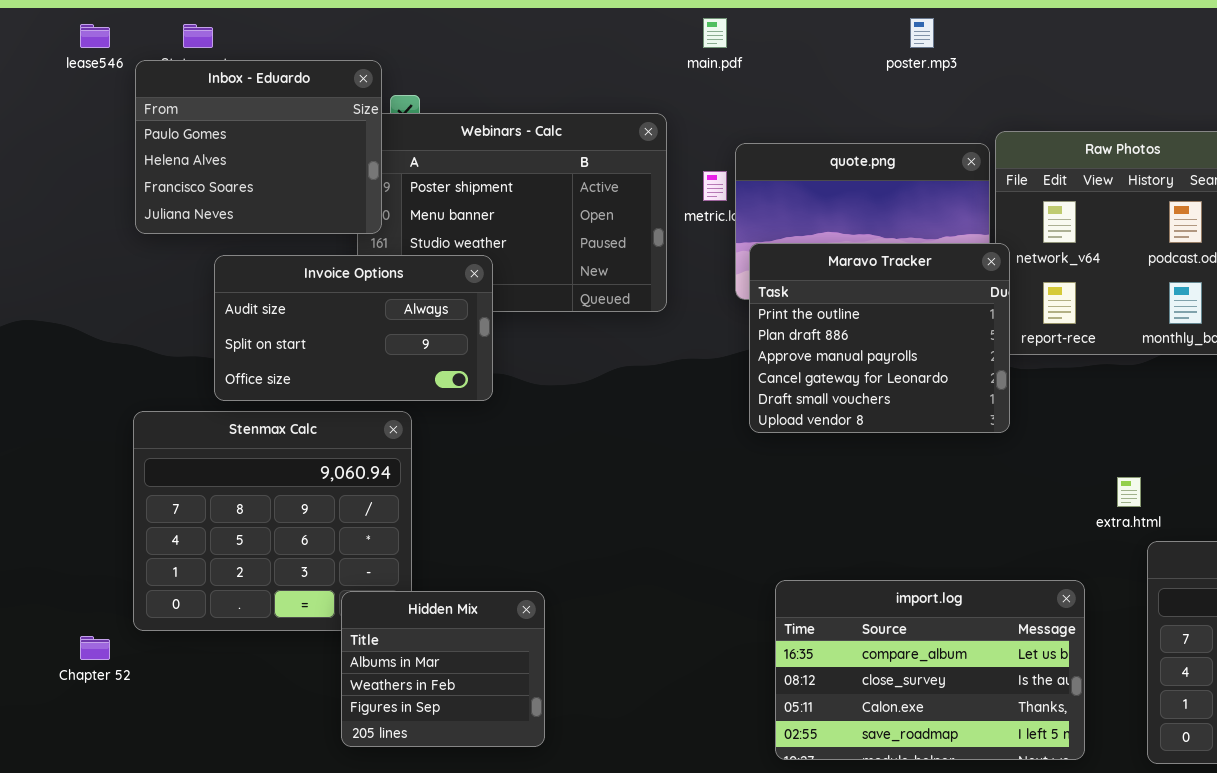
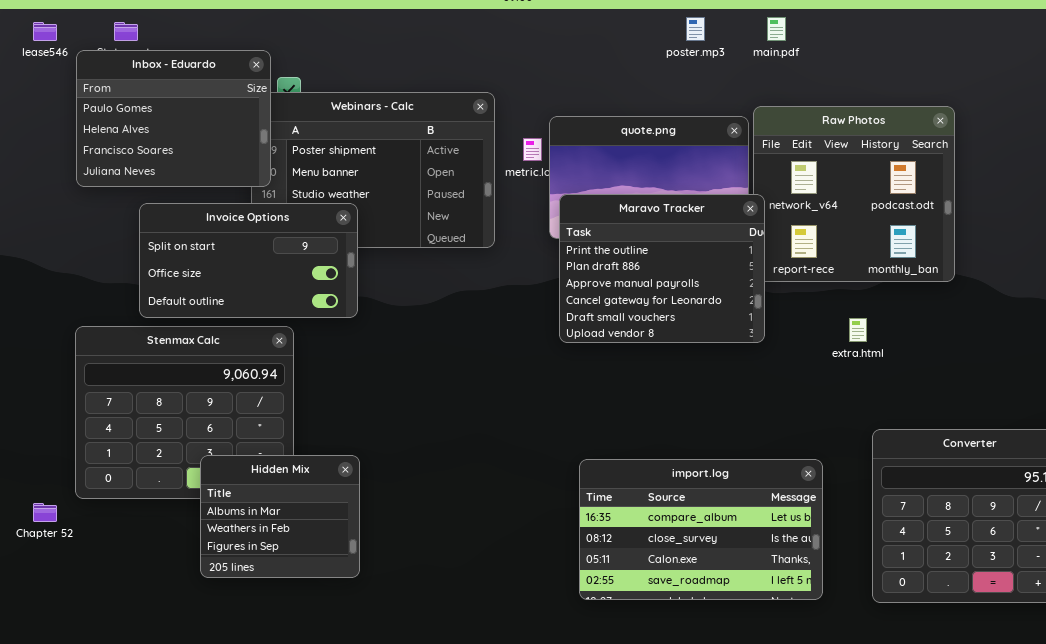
main.pdf: [703,18,727,48] -> [767,17,786,41], moved
Invoice Options: [214,255,493,401] -> [139,203,358,318], scrolled down 1 row
extra.html: [1117,477,1141,507] -> [849,318,867,342], moved
Hidden Mix: [341,591,545,747] -> [200,455,360,578], moved

